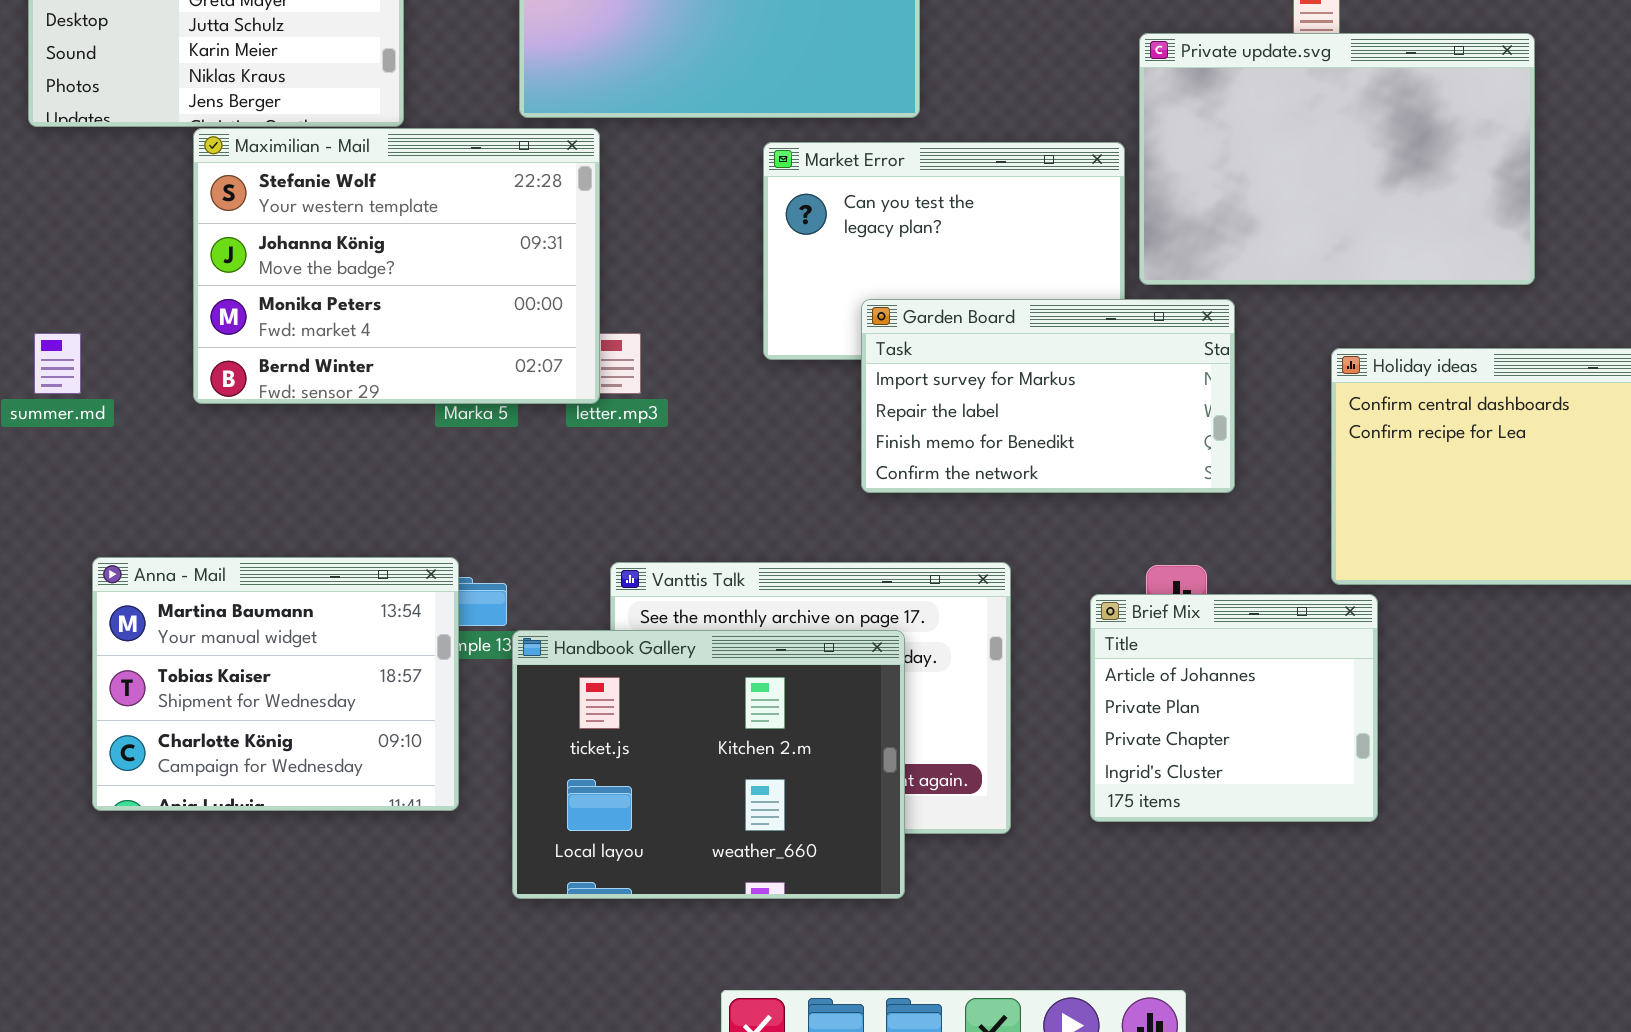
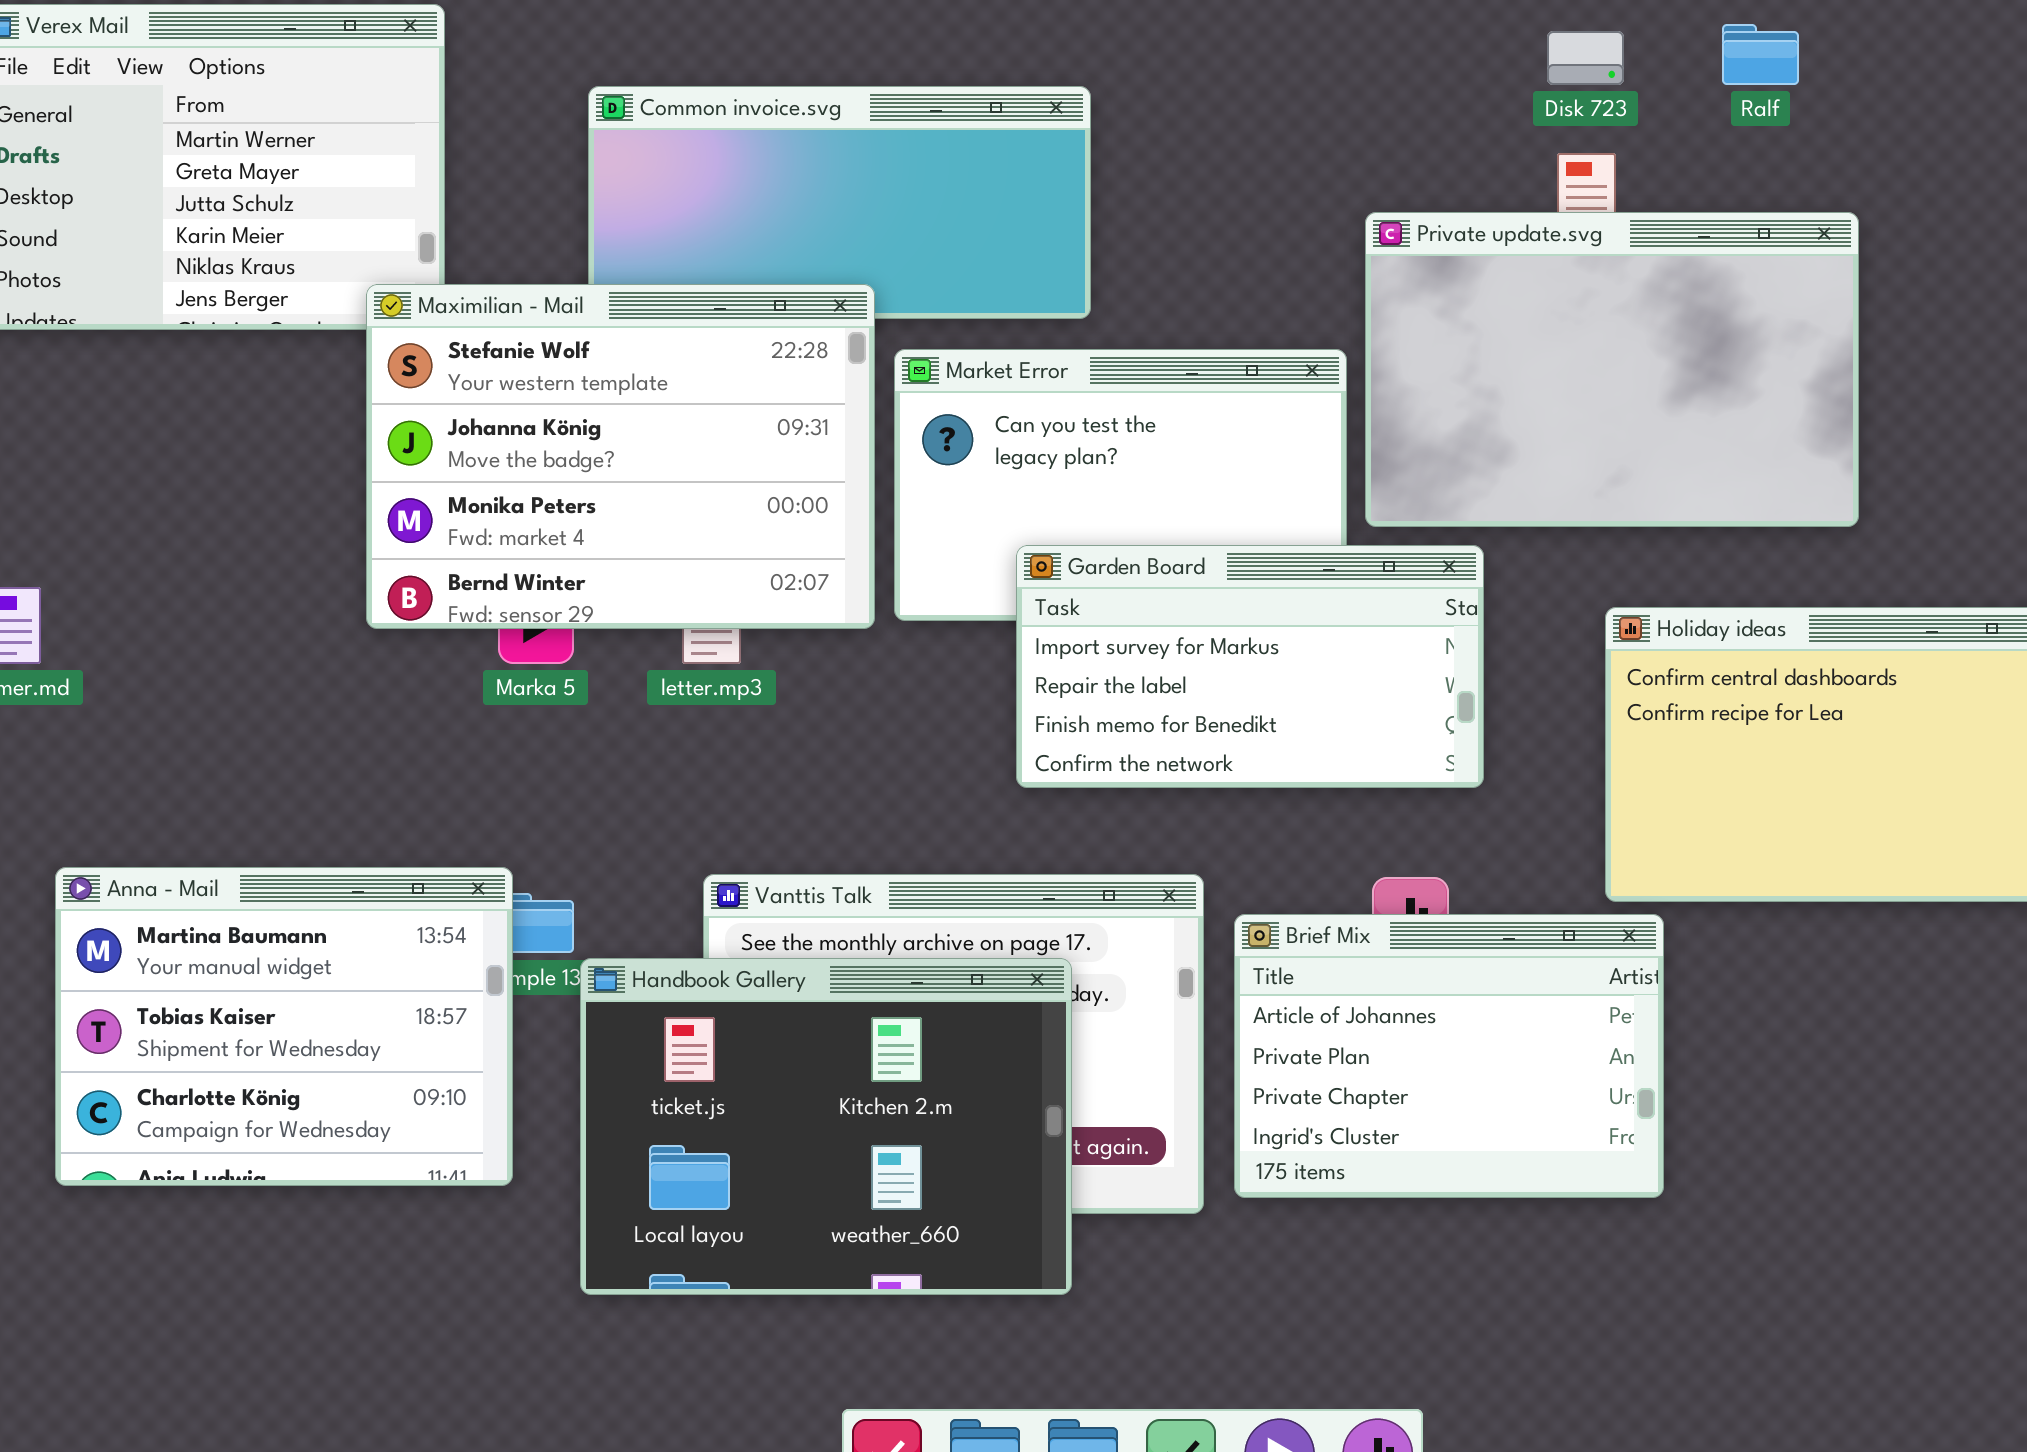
Maximilian - Mail: [193,128,600,404] -> [366,284,875,629], moved
Brief Mix: [1090,594,1378,822] -> [1234,914,1664,1198], resized

